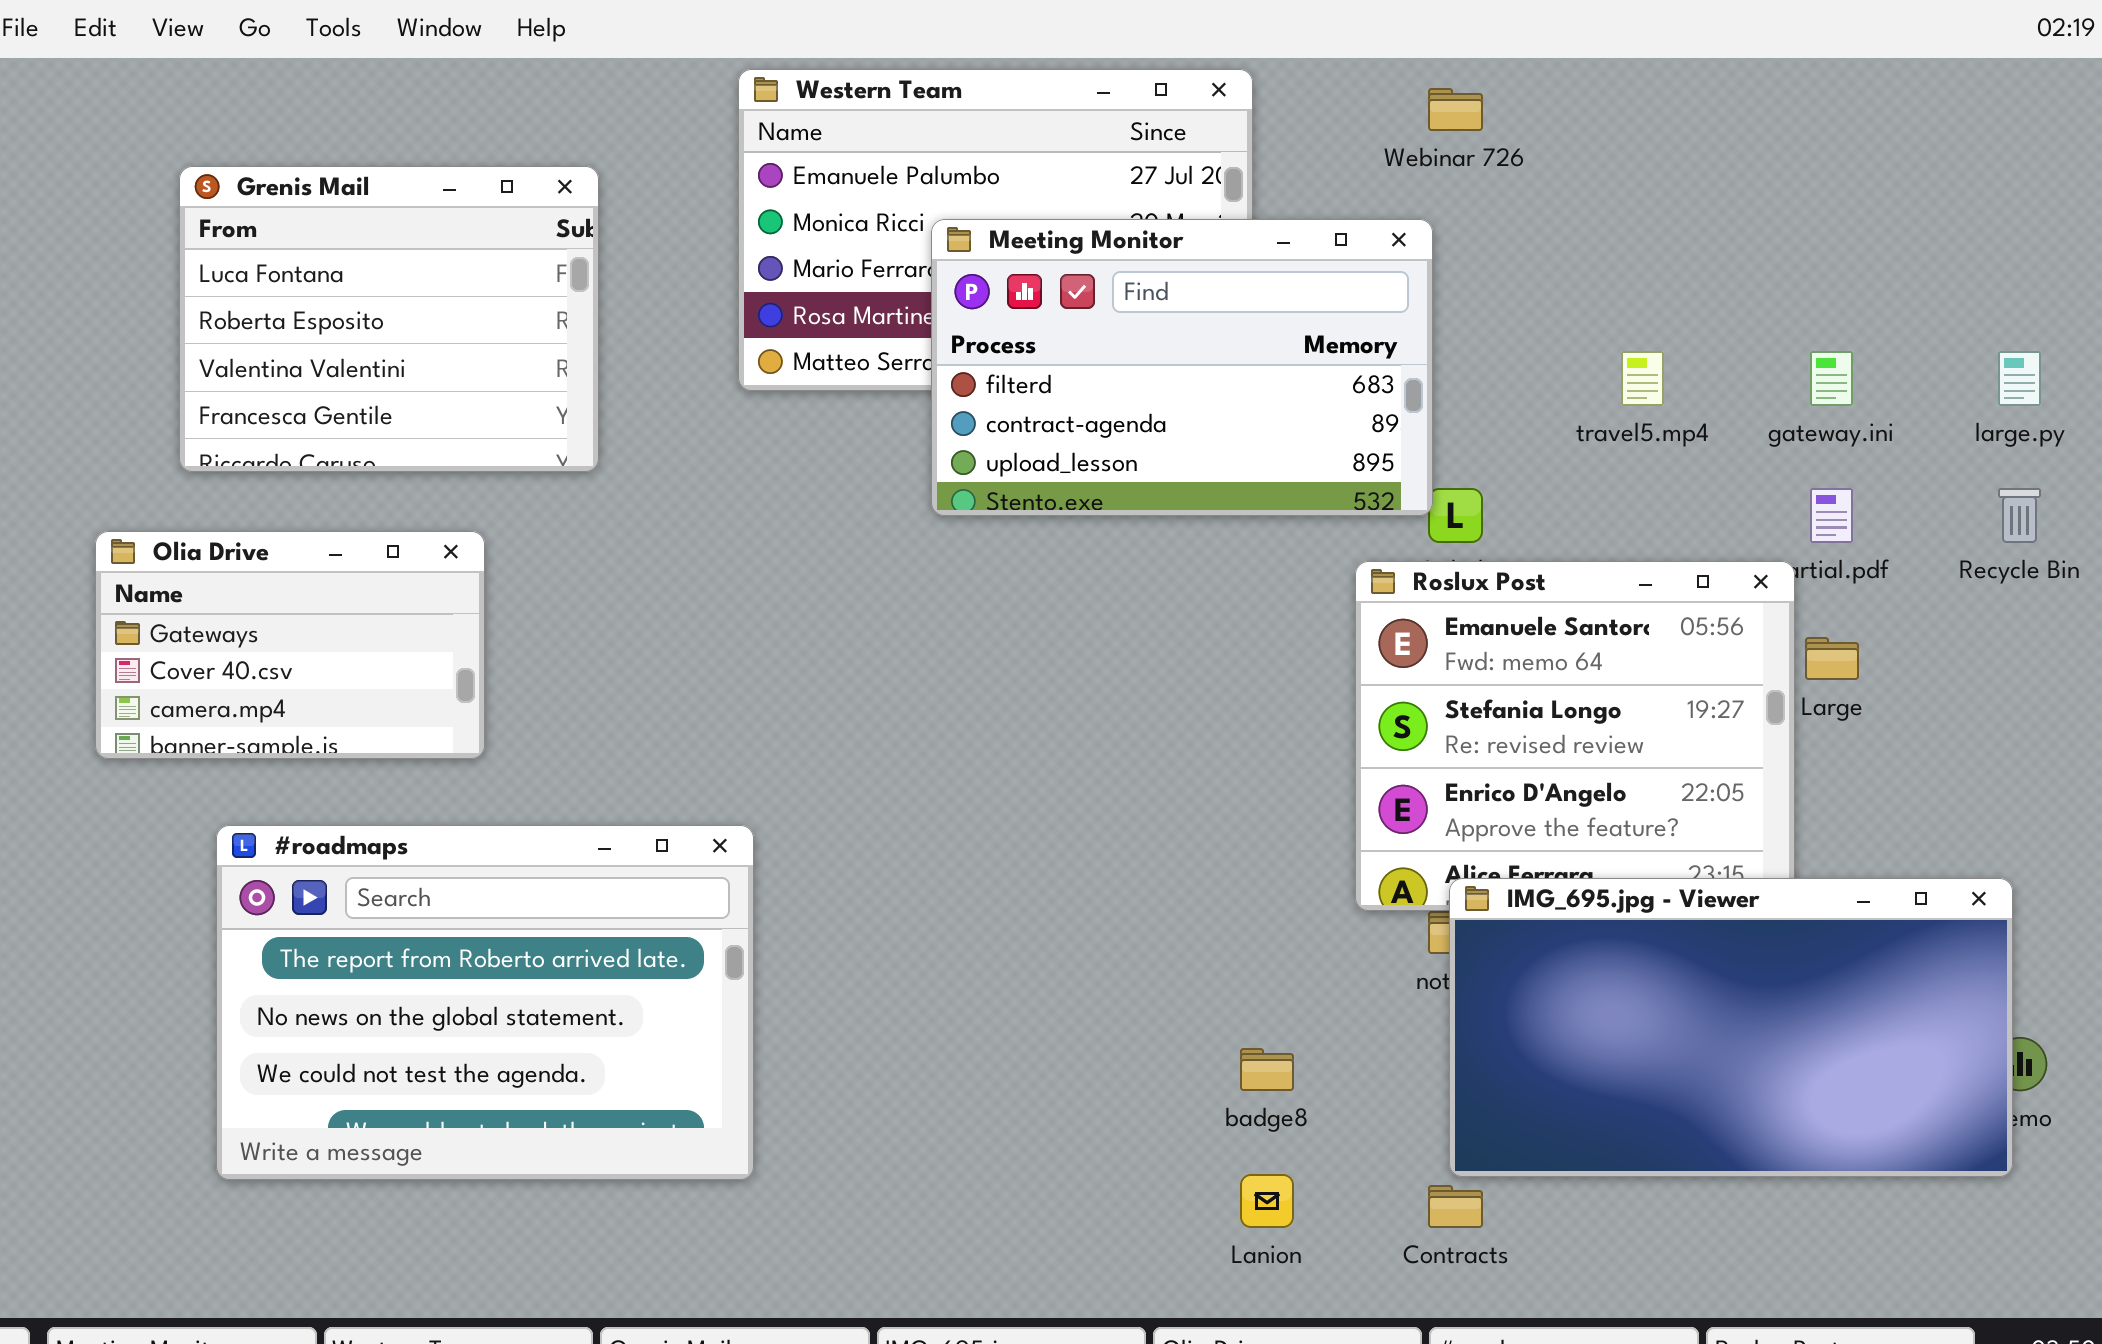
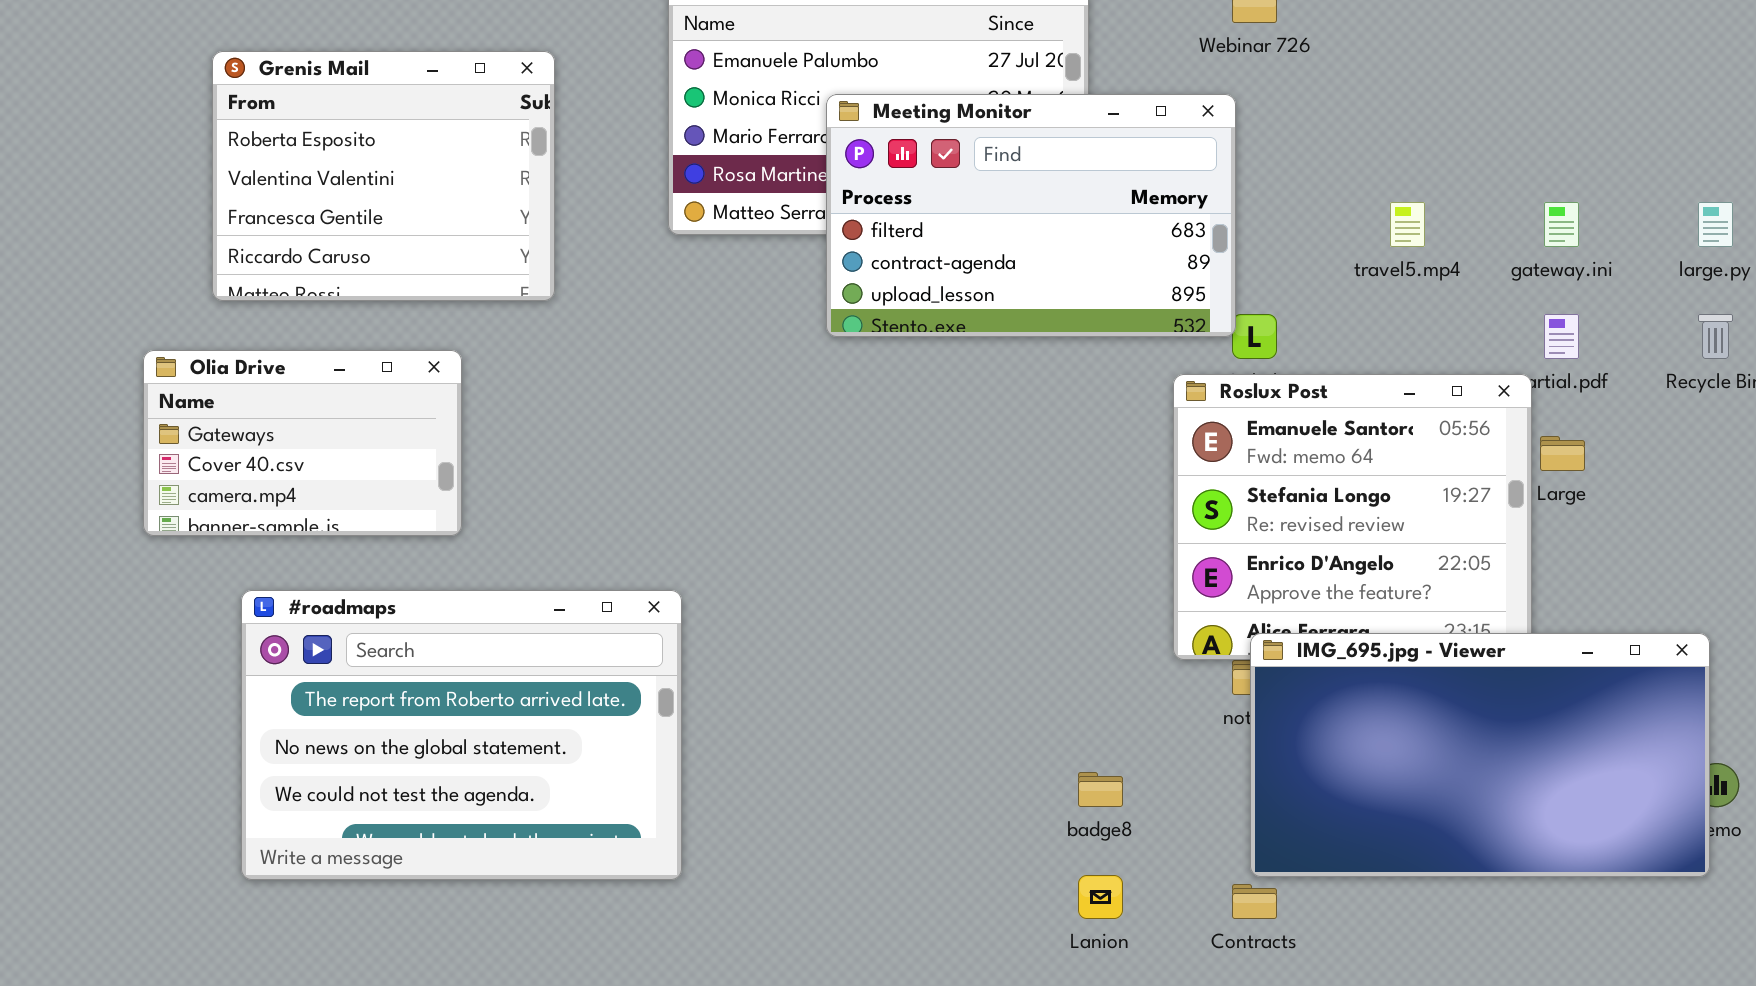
Grenis Mail: [179,166,599,472] -> [212,51,555,301], scrolled down 1 row

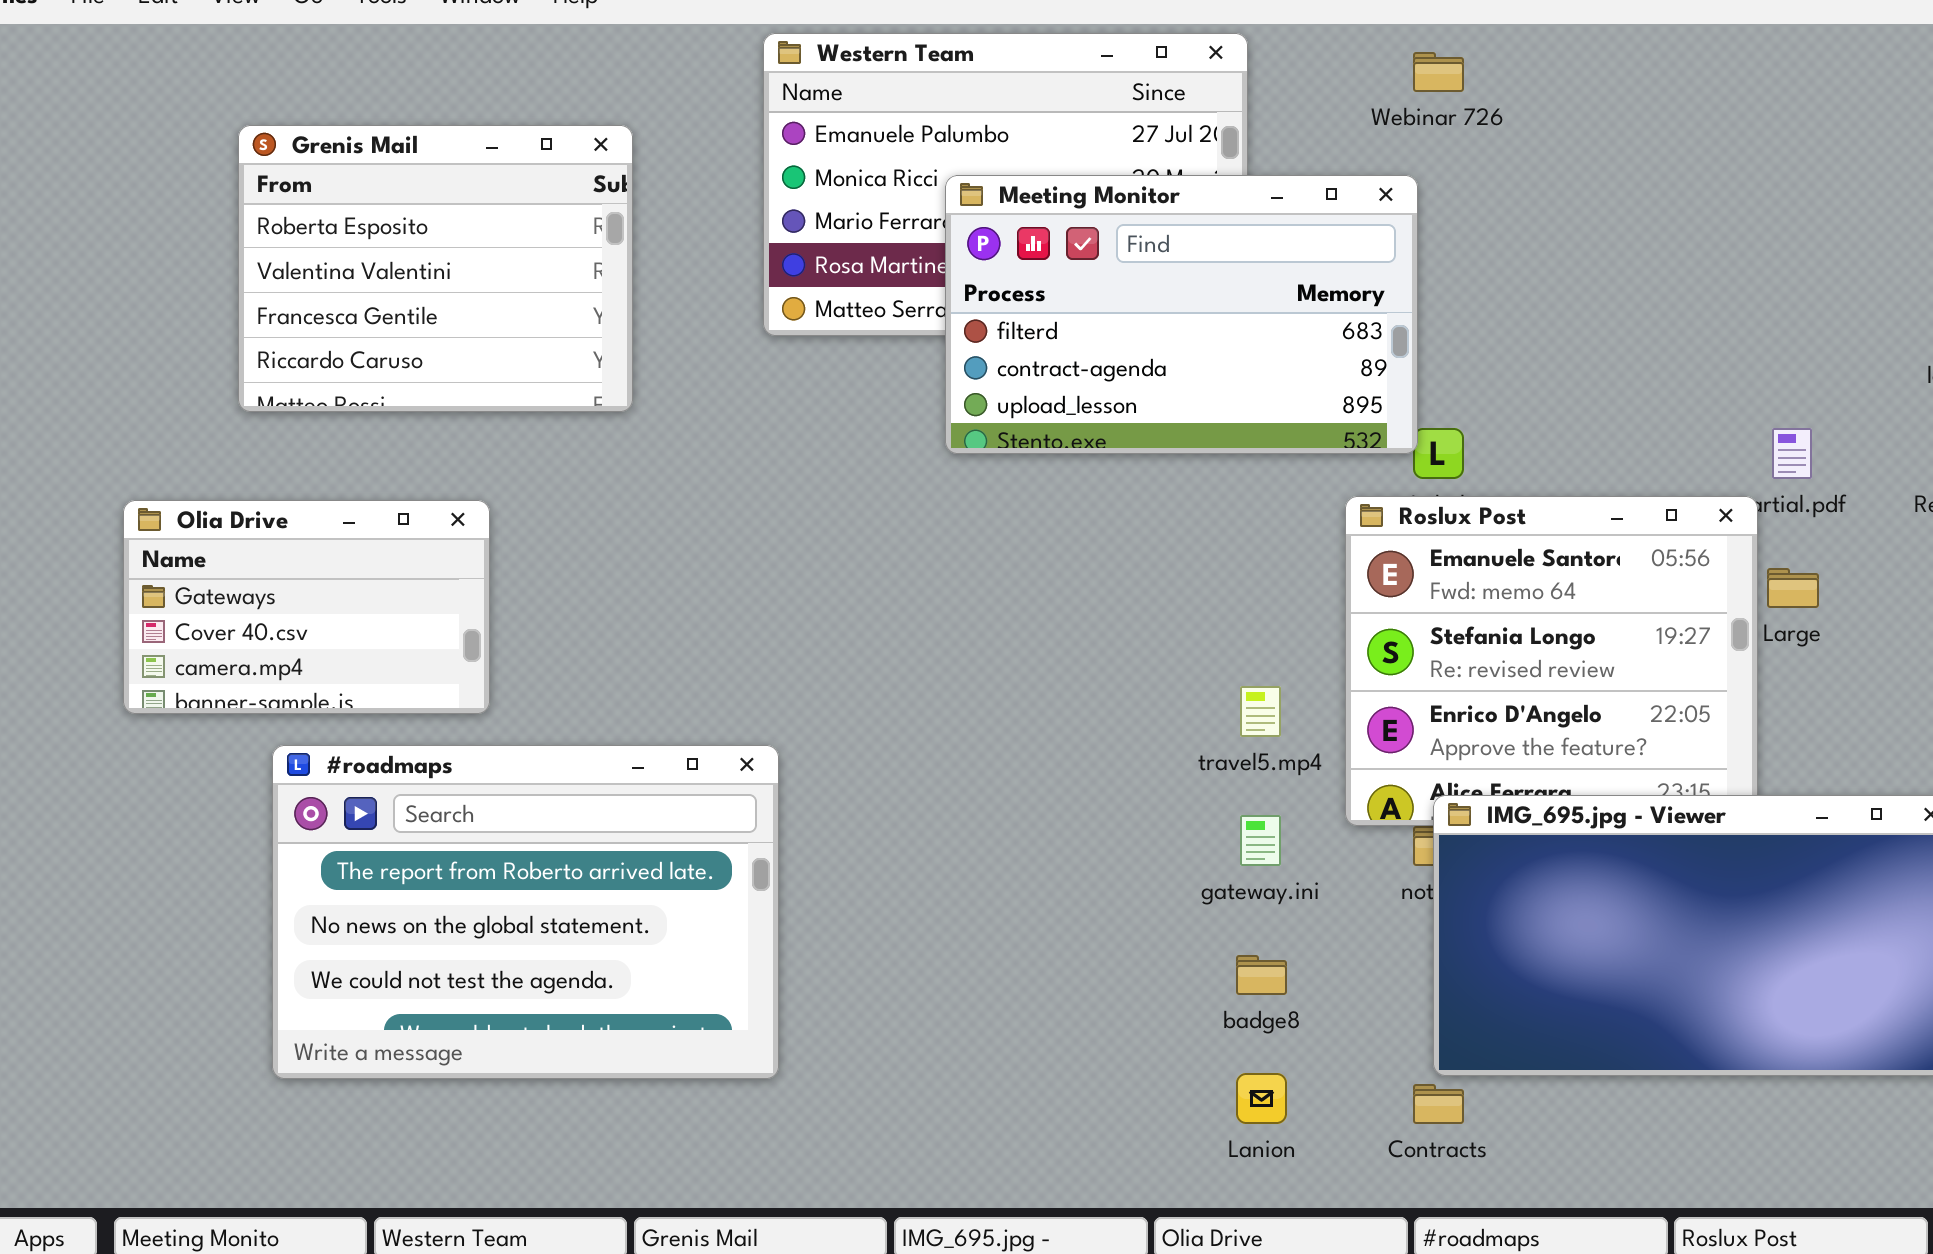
travel5.mp4: [1390,202,1425,247] -> [1240,686,1281,737], moved
gateway.ini: [1544,202,1579,247] -> [1240,815,1281,866], moved
Olia Drive: [143,350,462,536] -> [123,500,490,714], moved

